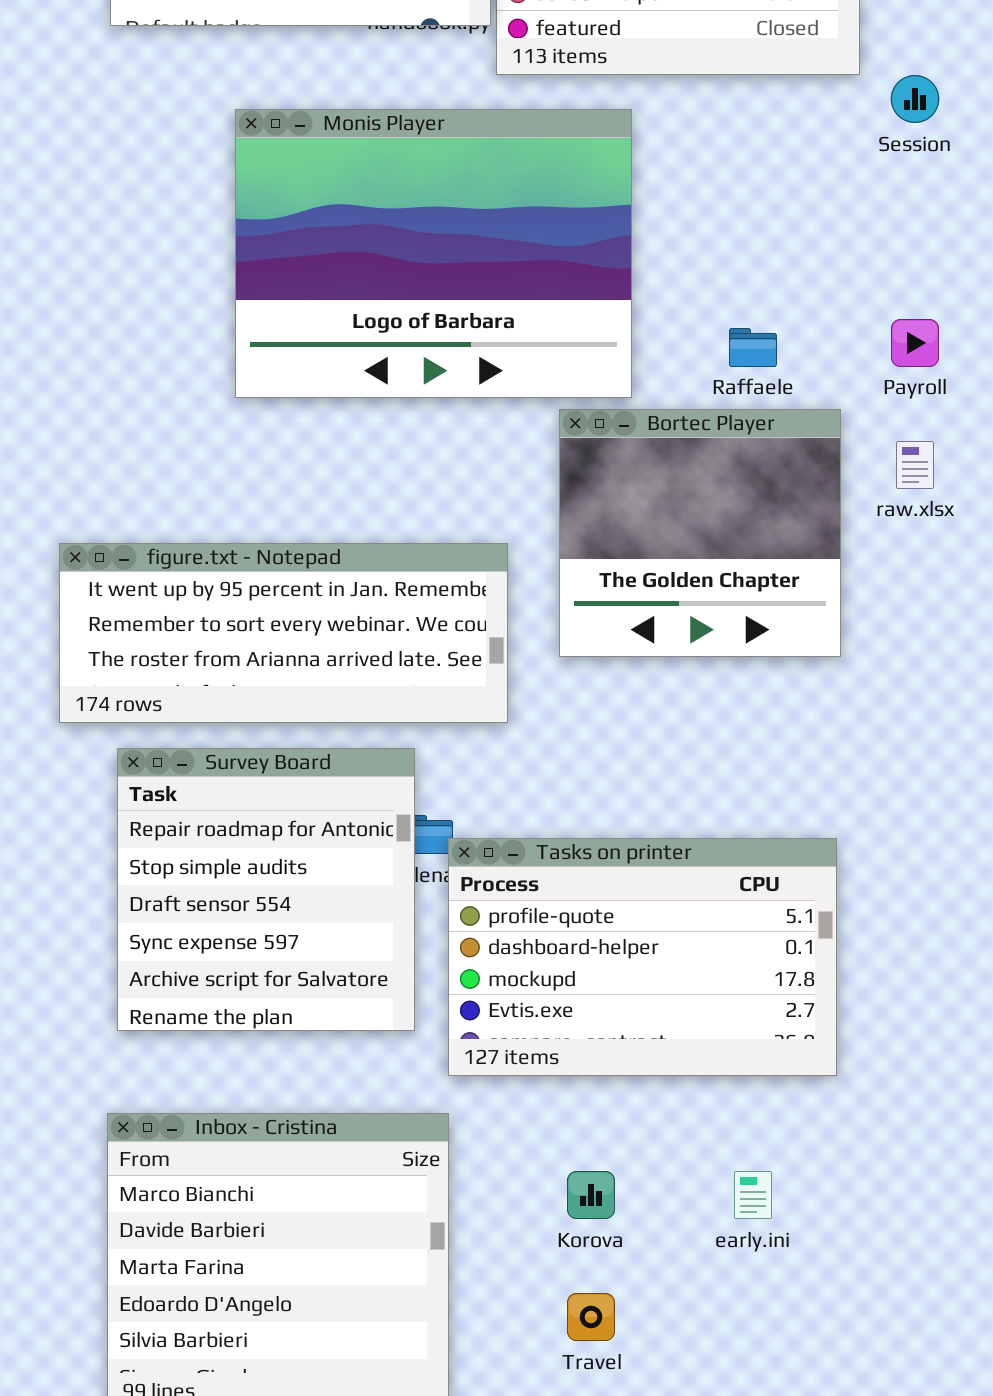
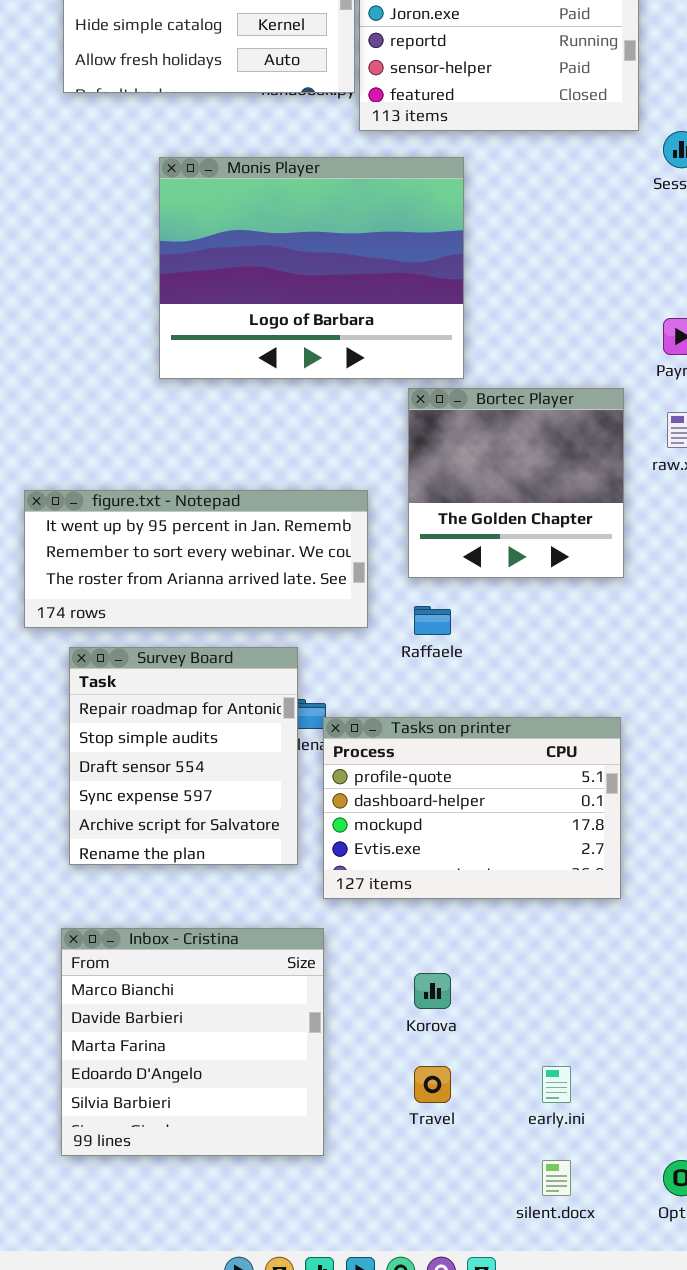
Raffaele: [729,328,777,367] -> [414,606,451,635], moved
early.ini: [734,1171,772,1219] -> [542,1066,571,1103], moved

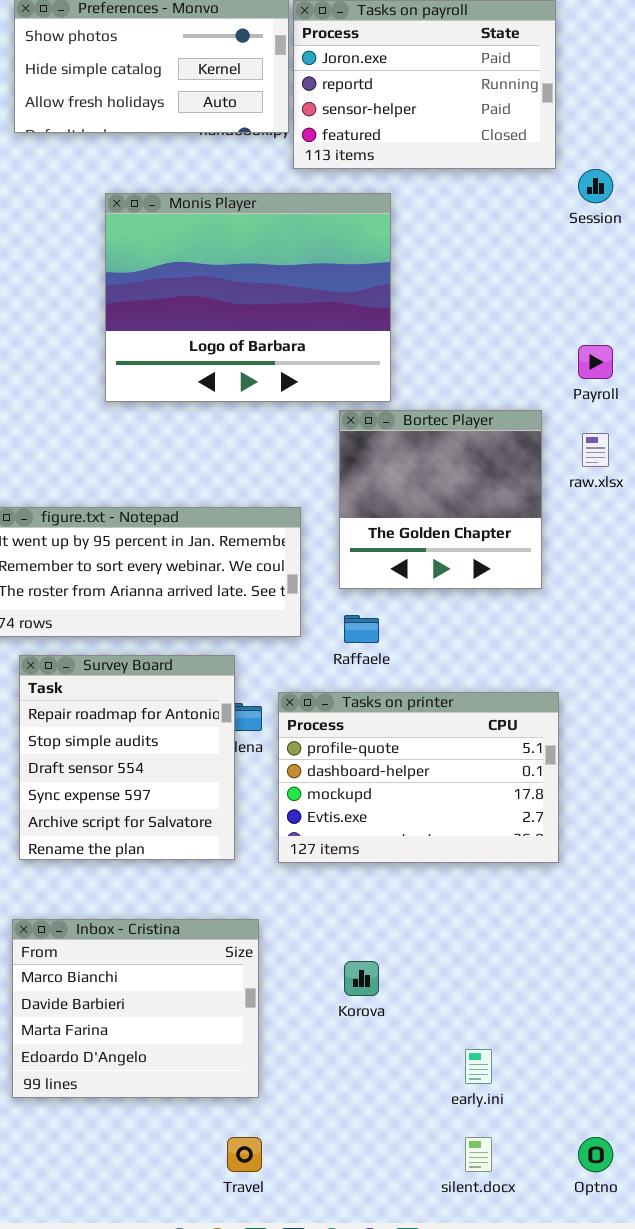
Tasks on printer: [323,717,621,899] -> [278,692,559,863], moved
Inbox - Cristina: [61,928,324,1156] -> [12,919,259,1098], resized
Travel: [414,1066,451,1103] -> [227,1137,262,1172], moved

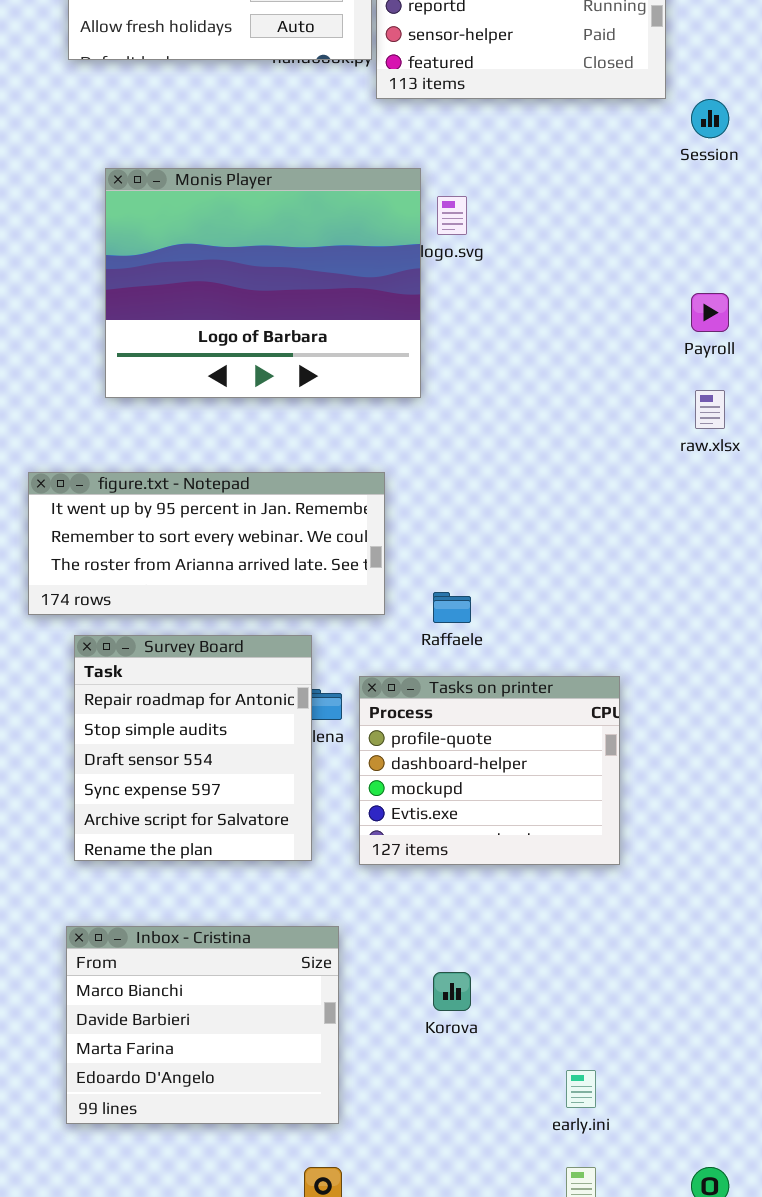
Monis Player: [105,193,391,402] -> [105,168,421,398], moved
Bortec Player: [339,410,542,589] -> none, closed
Tasks on printer: [278,692,559,863] -> [359,676,620,865], resized

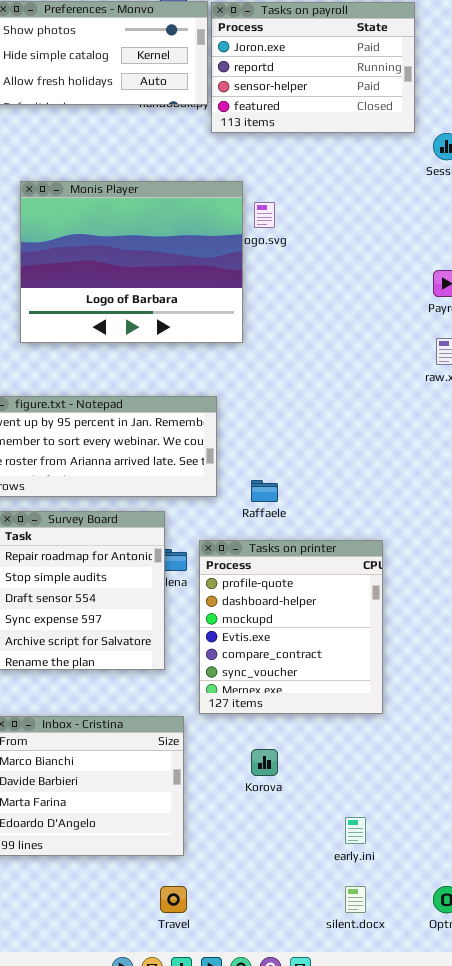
Tasks on printer: [359,676,620,865] -> [199,540,383,714], resized

